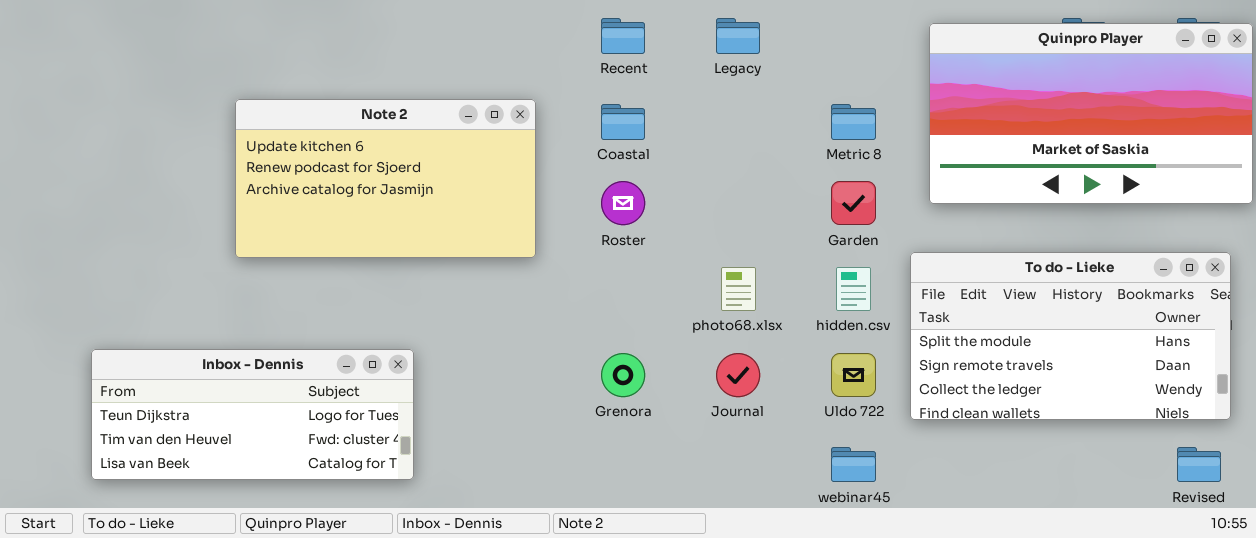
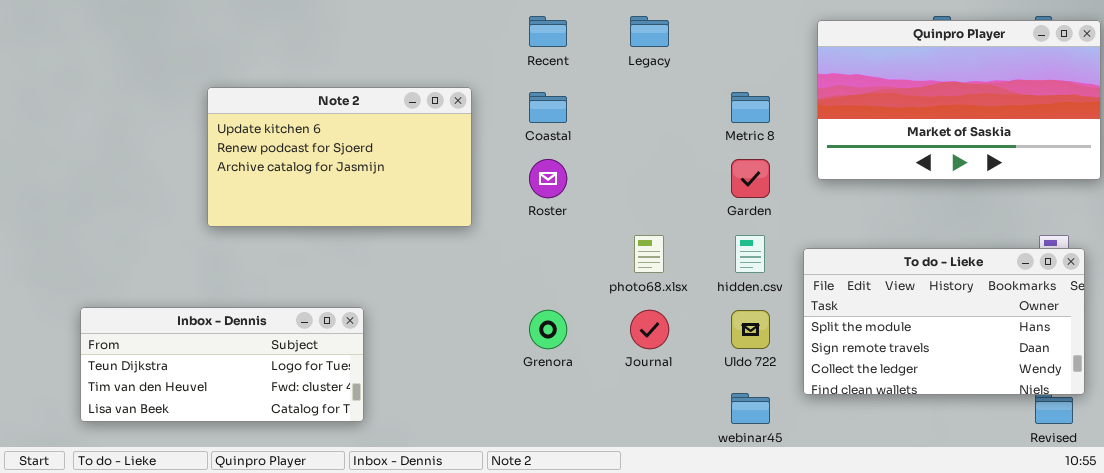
To do - Lieke: [910,252,1231,420] -> [803,248,1085,395], moved

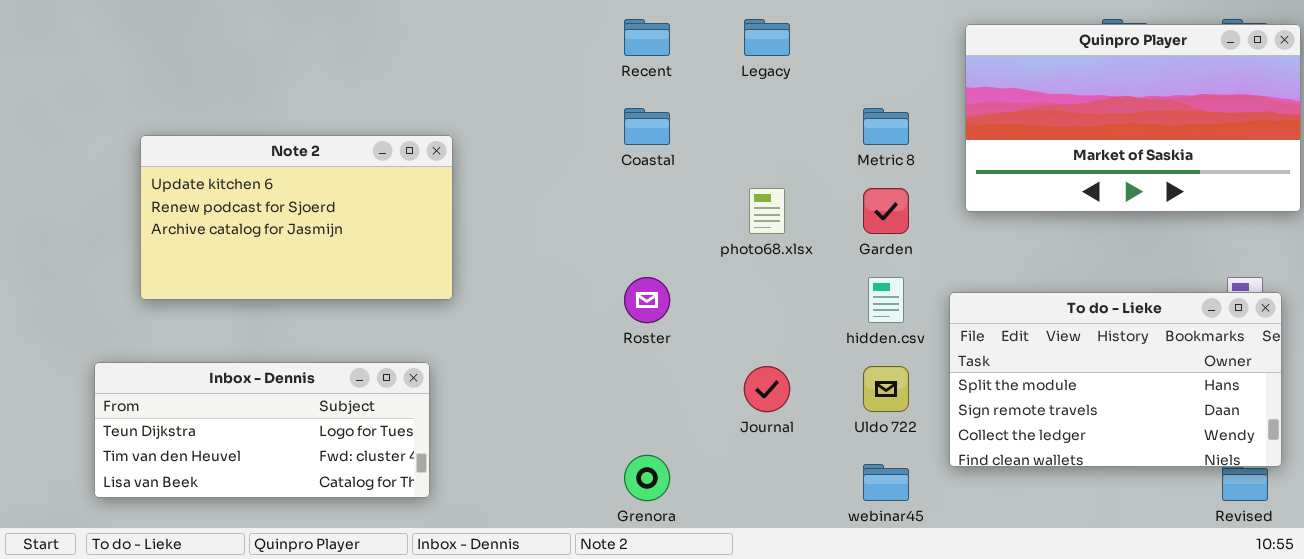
Note 2: [207,87,472,227] -> [140,135,453,300], moved
Roster: [529,159,567,198] -> [624,277,670,323], moved
photo68.xlsx: [634,235,664,273] -> [749,188,785,234], moved
Grenora: [529,310,567,349] -> [624,455,670,501], moved

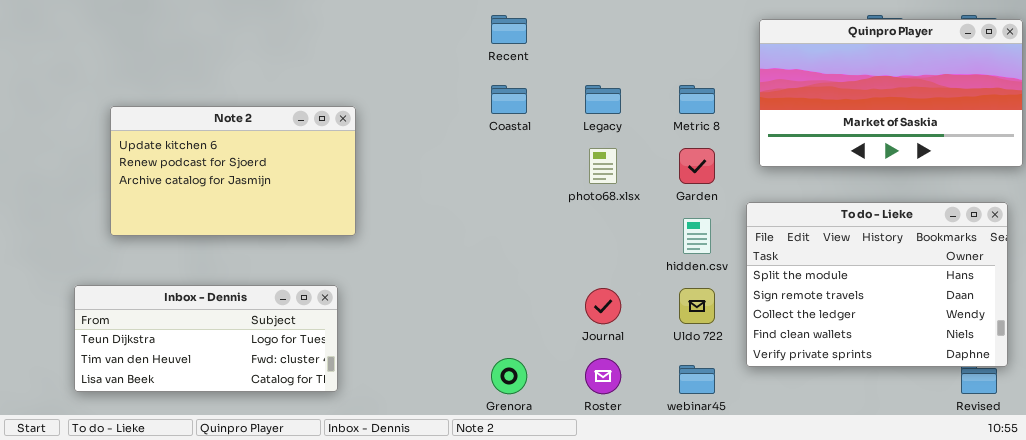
Legacy: [744,19,790,56] -> [585,85,621,114], moved
Roster: [624,277,670,323] -> [585,358,621,394], moved
To do - Lieke: [949,292,1282,467] -> [746,202,1008,367], resized

